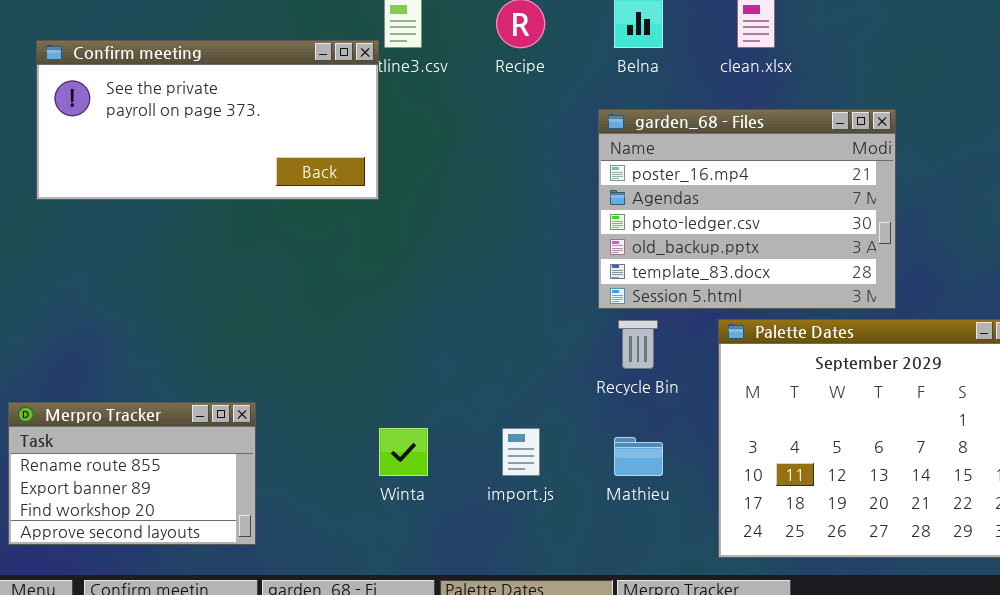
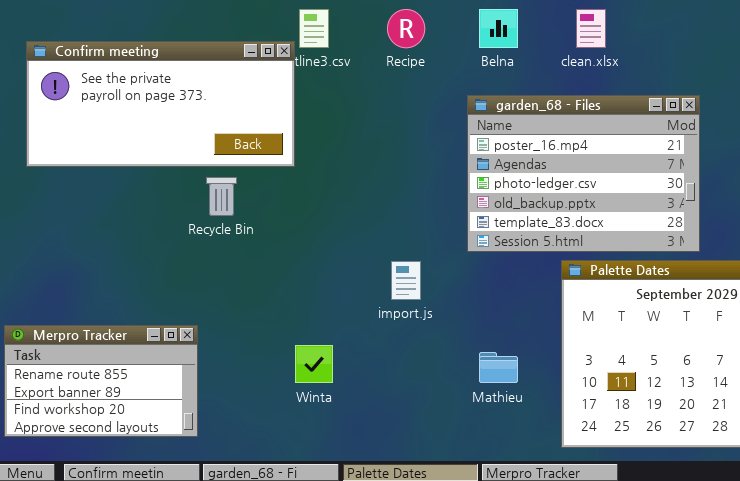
Recycle Bin: [618,320,658,369] -> [206,177,237,216], moved
import.js: [502,428,540,476] -> [391,261,421,300], moved

